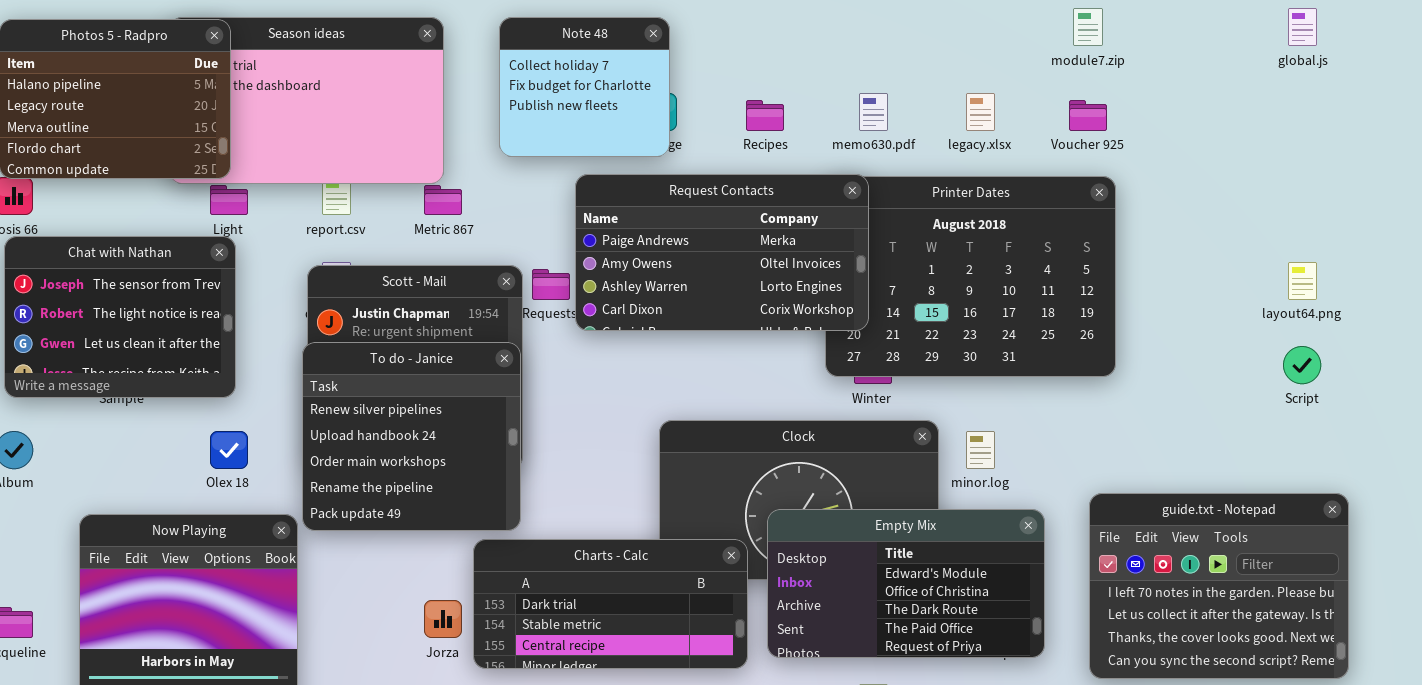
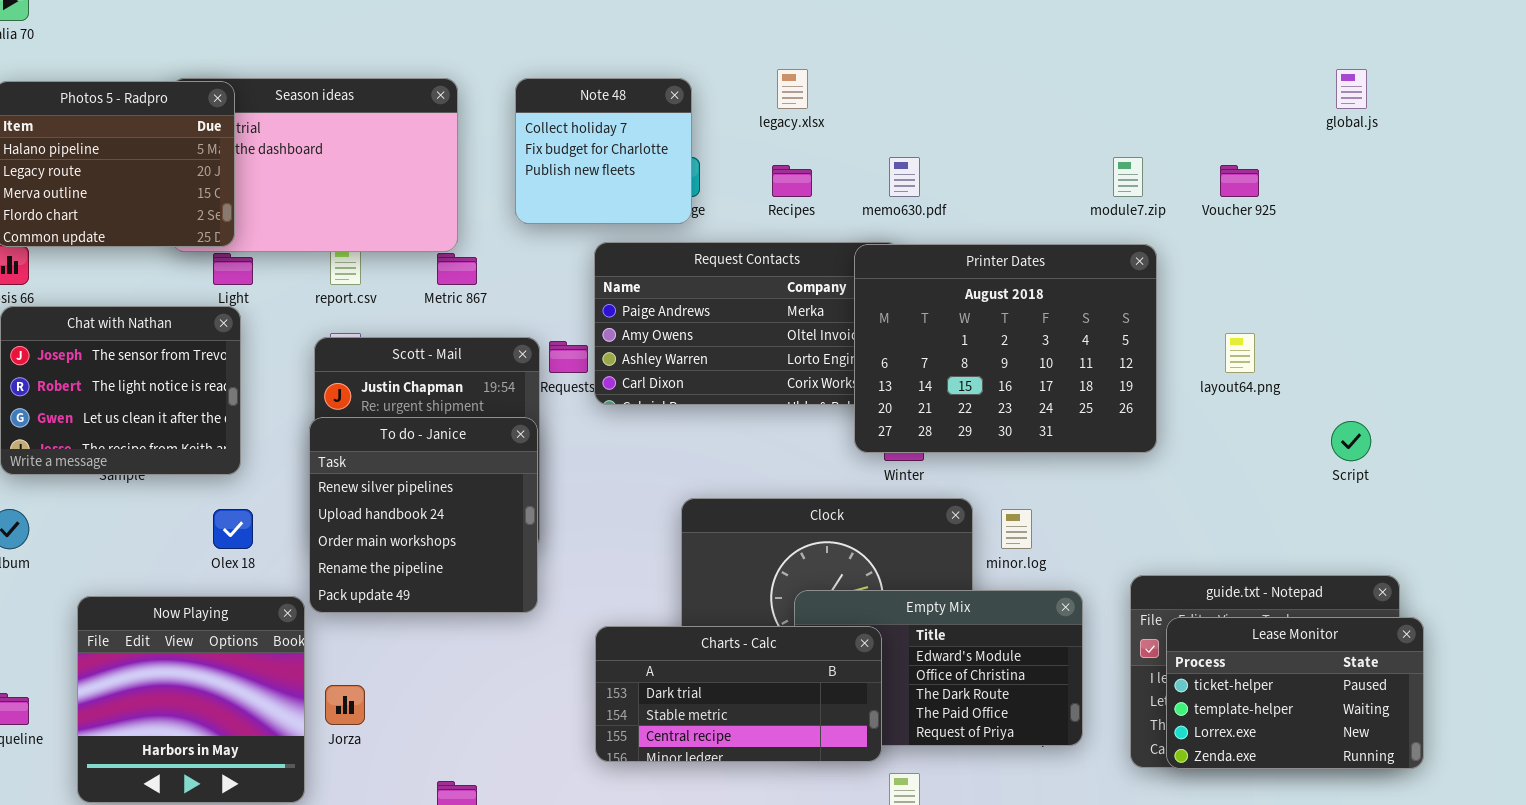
module7.zip: [1073,8,1103,46] -> [1113,157,1143,197], moved
legacy.xlsx: [966,93,995,131] -> [777,69,808,109], moved
Voucher 925: [1069,100,1107,131] -> [1220,165,1259,197], moved
Printer Dates: [825,176,1116,377] -> [854,244,1157,453], raised
layout64.png: [1288,262,1317,300] -> [1225,333,1255,373], moved
Lease Monitor: none -> [1166,617,1424,769], opened
Charts - Calc: [473,539,748,669] -> [595,626,882,762], moved
Jorza: [424,600,462,638] -> [325,685,365,725], moved

